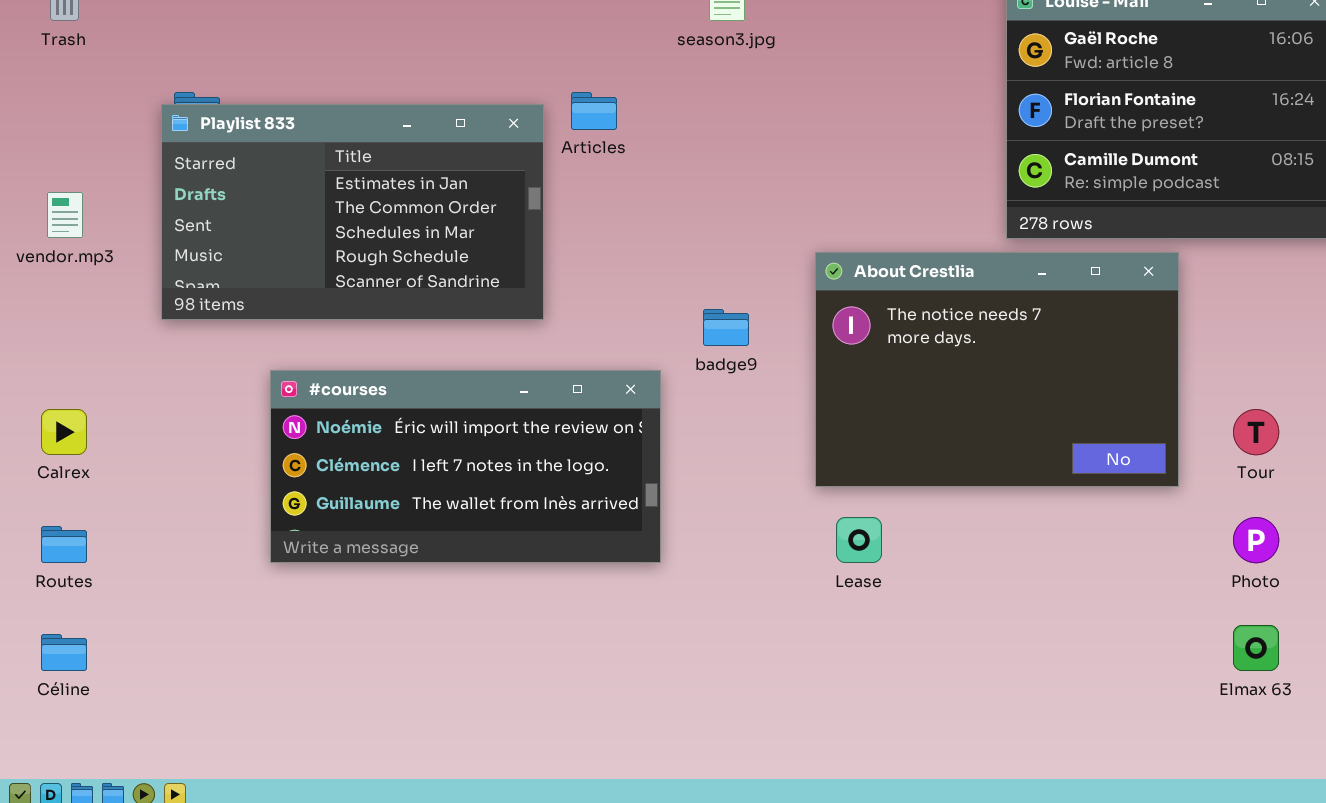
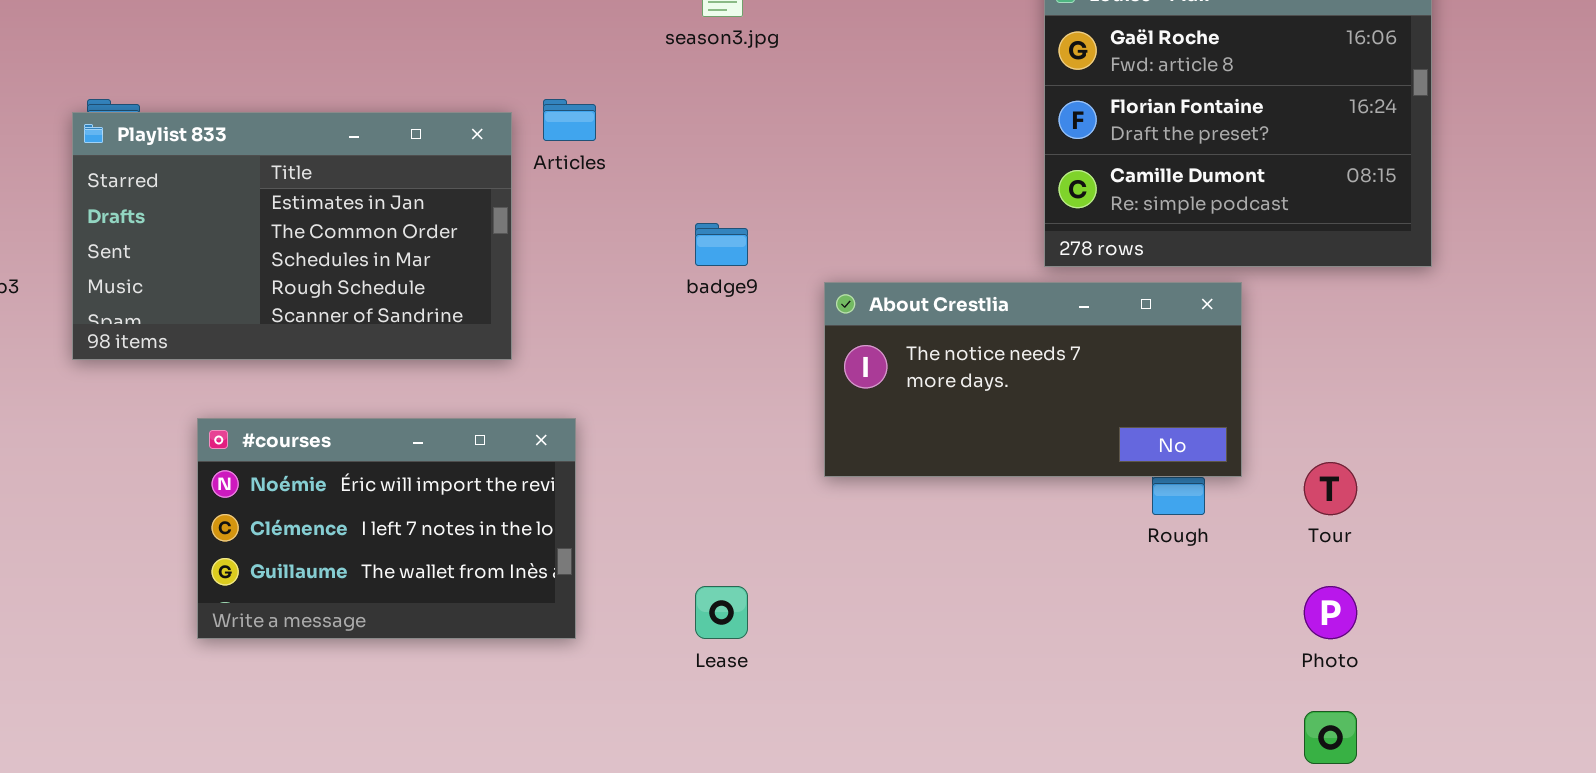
About Crestlia: [815,252,1179,487] -> [824,282,1242,477], resized
badge9: [703,309,749,346] -> [695,223,748,266], moved
#courses: [270,370,661,563] -> [197,418,576,639], resized
Lease: [836,517,882,563] -> [695,586,748,639], moved

